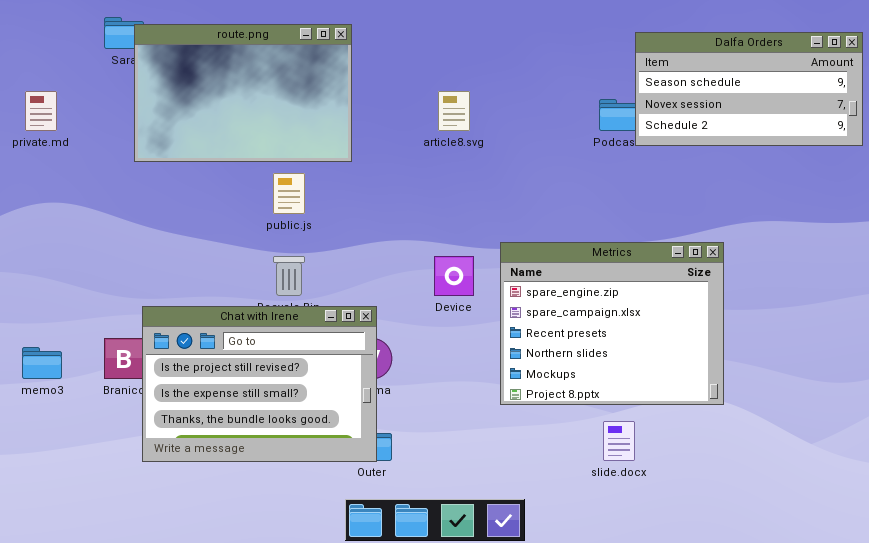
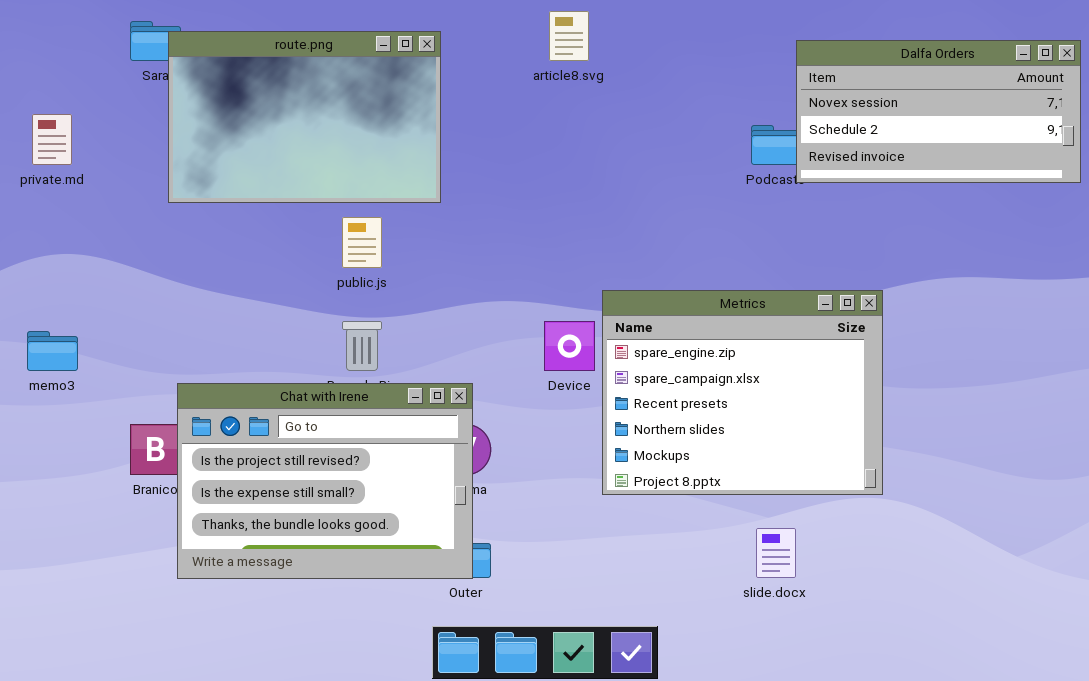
Dalfa Orders: [635,32,863,146] -> [796,40,1081,183], scrolled down 1 row
article8.svg: [438,91,470,131] -> [549,11,589,61], moved
Metrics: [500,242,724,405] -> [602,290,883,495], moved
memo3: [22,347,62,379] -> [27,331,78,371], moved

